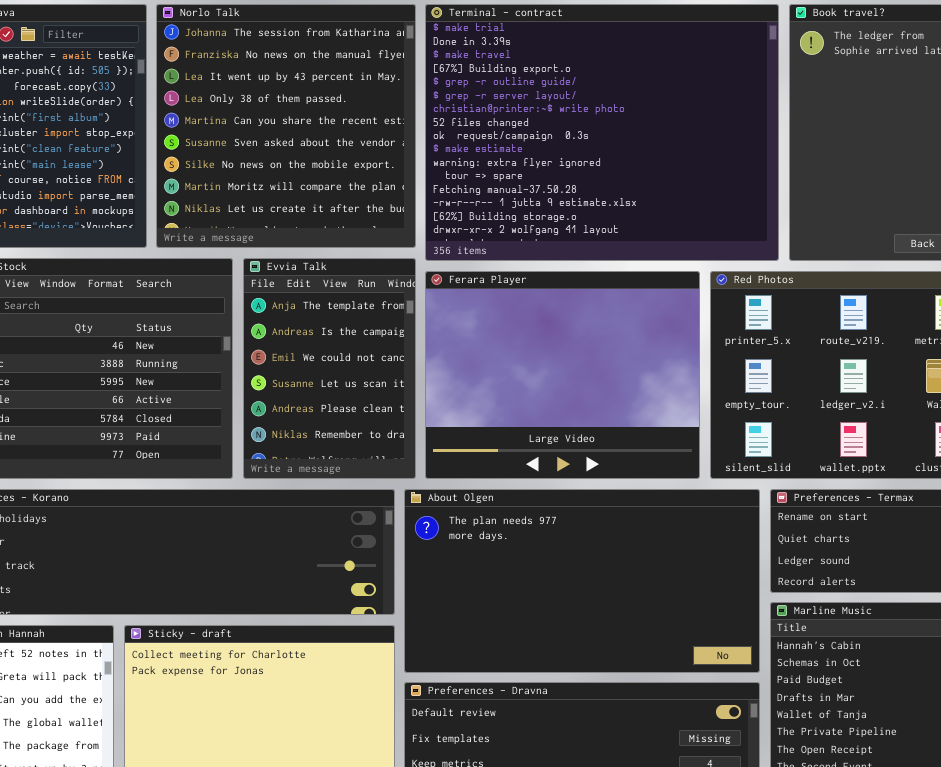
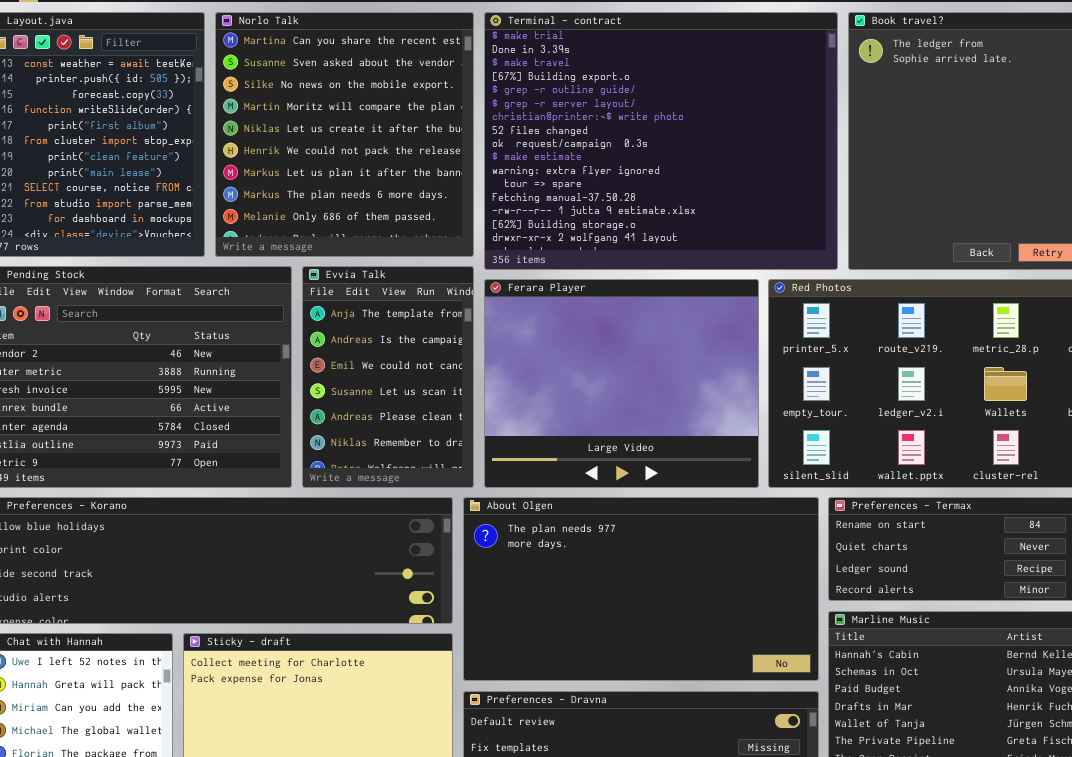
Norlo Talk: [156,4,416,248] -> [215,12,474,257], scrolled down 4 rows

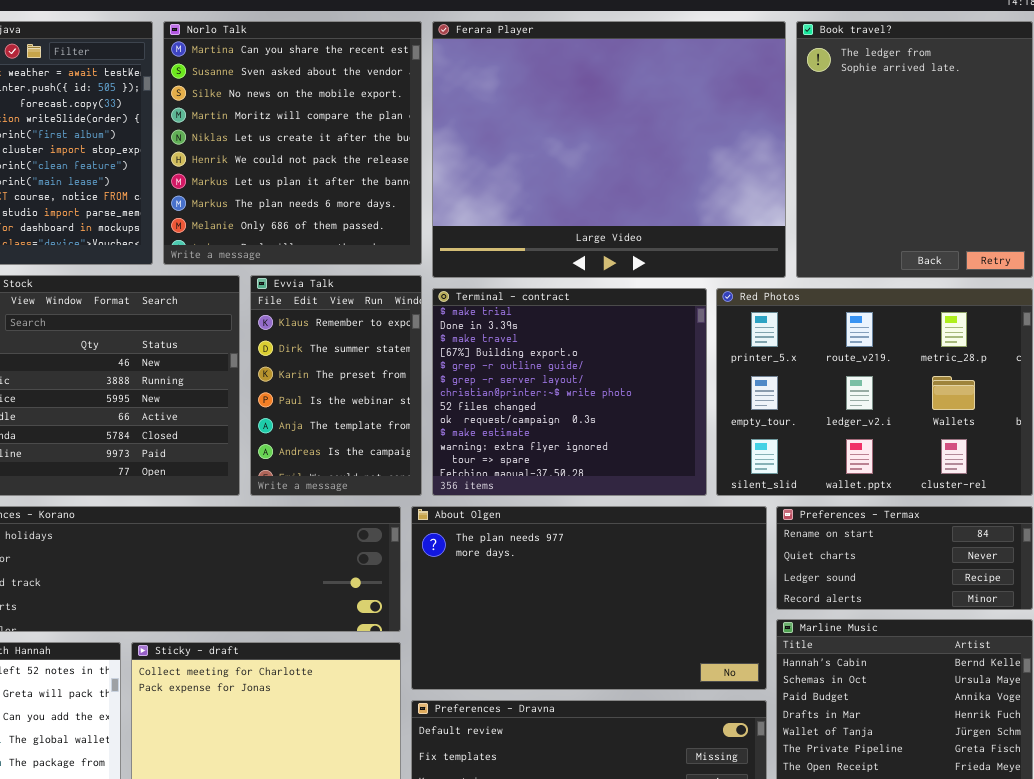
Terminal - contract: [484,12,838,270] -> [432,288,707,496], moved, resized
Evvia Talk: [302,266,474,488] -> [250,275,422,496], scrolled up 4 rows
Ferara Player: [484,279,759,488] -> [432,21,786,278], moved, resized

